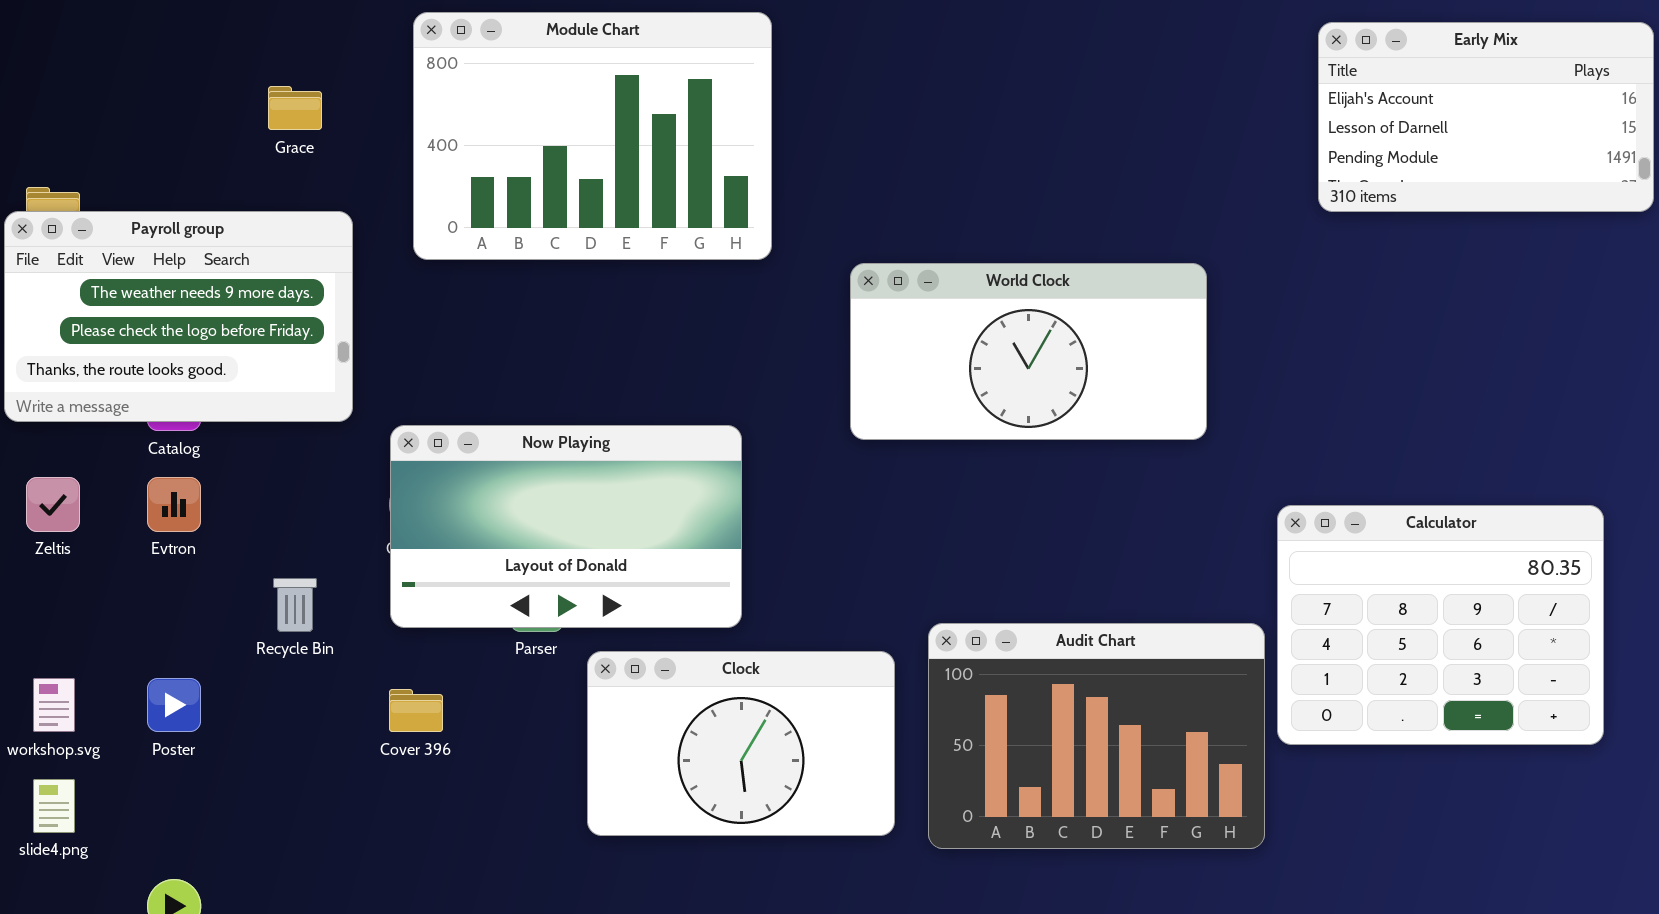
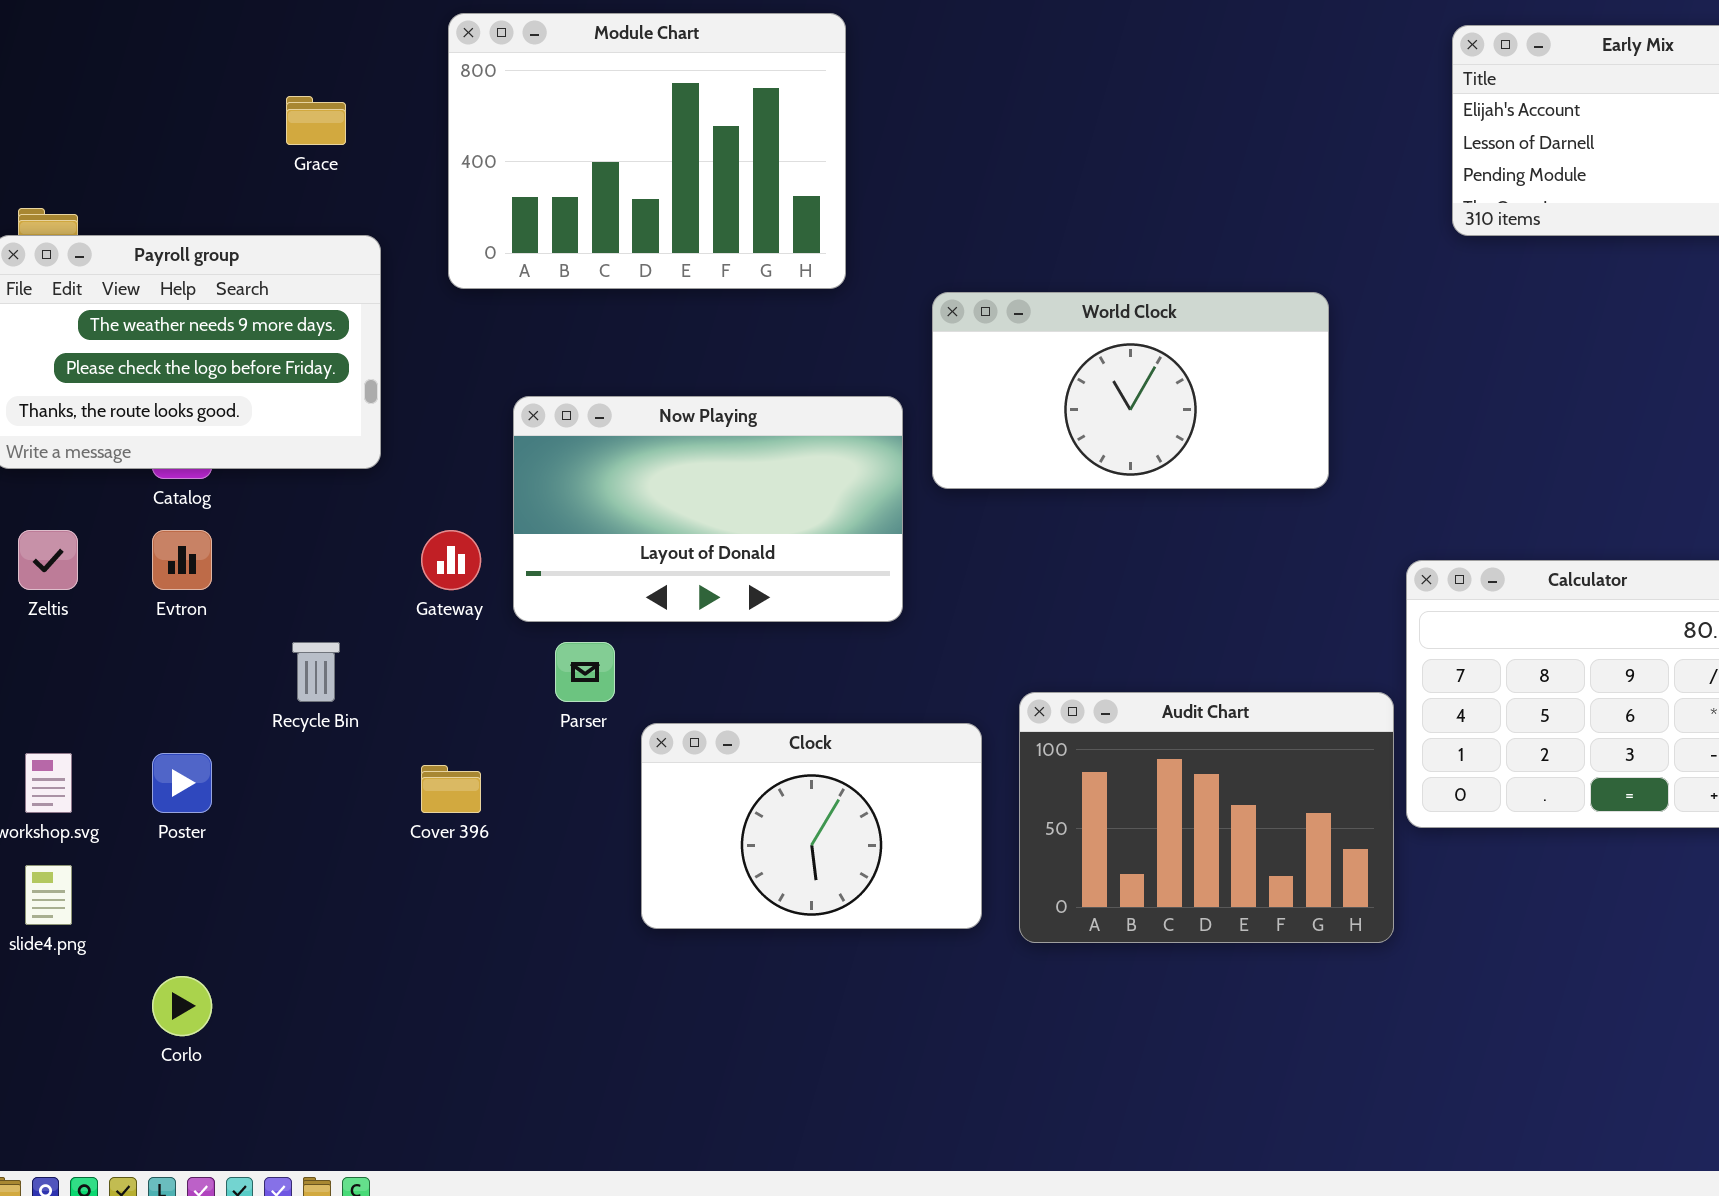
Now Playing: [390,425,742,628] -> [513,396,903,622], moved

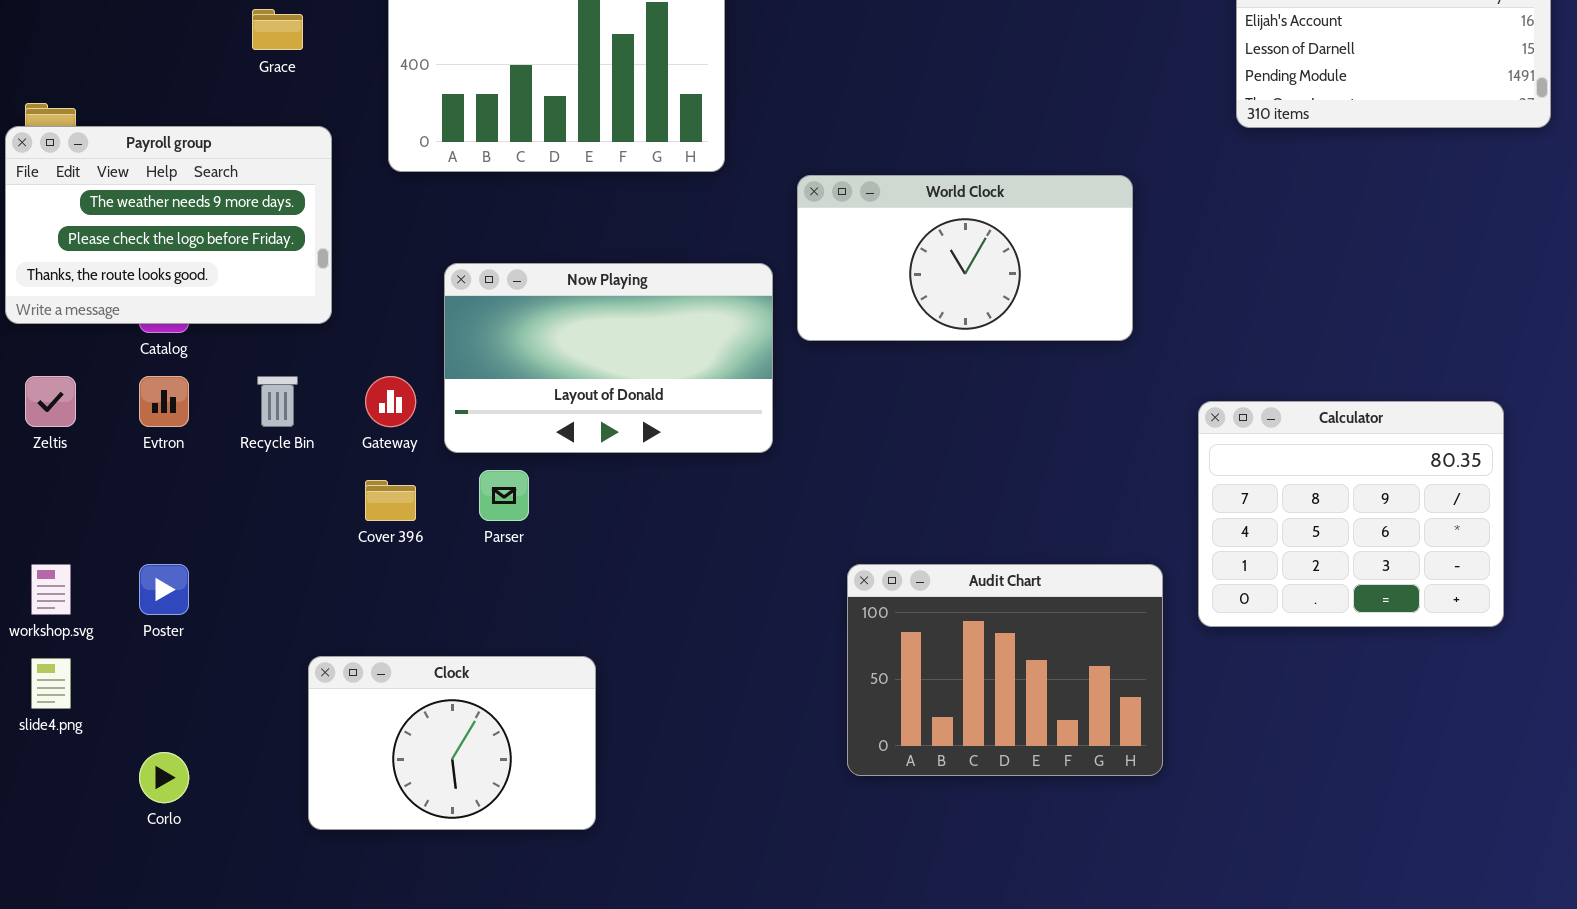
Recycle Bin: [292,642,340,702] -> [257,376,298,427], moved
Audit Chart: [1019,692,1394,943] -> [847,564,1163,776], moved
Clock: [641,723,982,929] -> [308,656,596,830], moved
Cover 396: [421,765,481,813] -> [365,480,416,521], moved

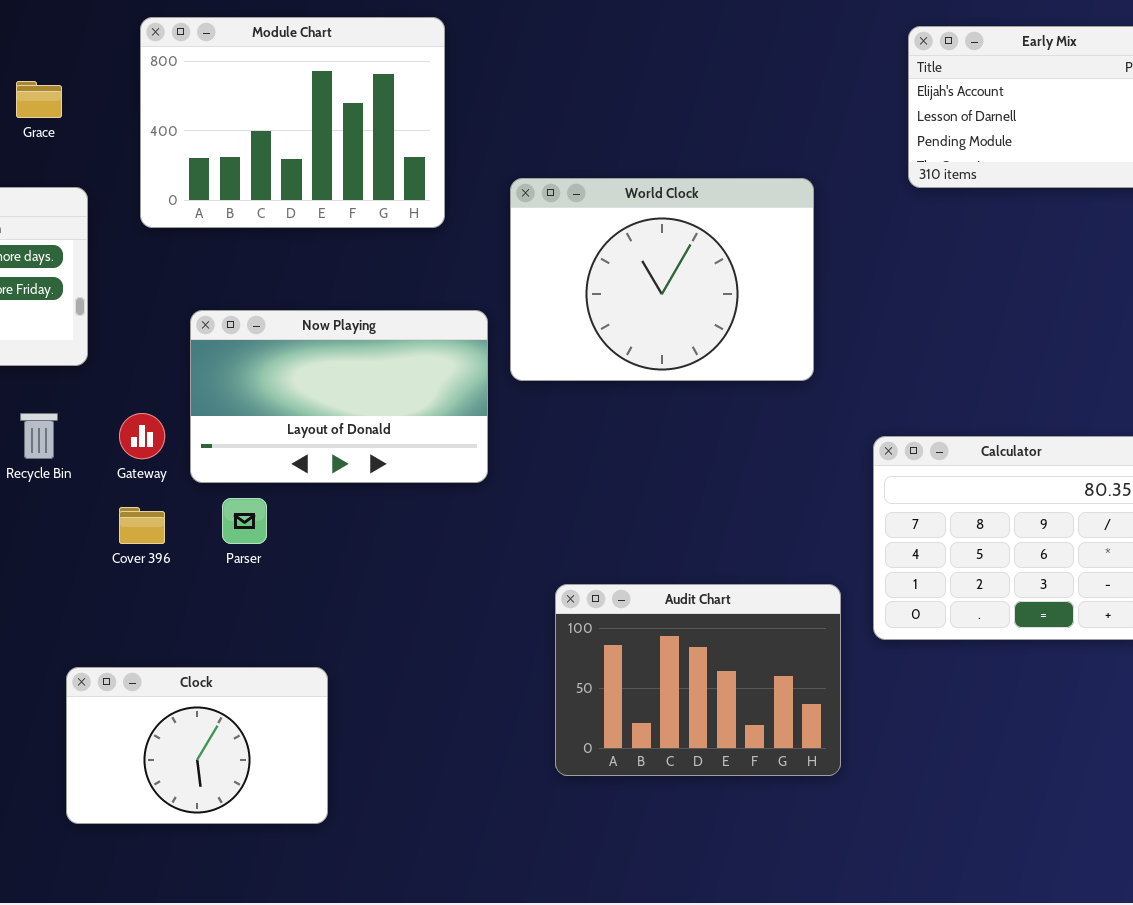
World Clock: [797,175,1133,341] -> [510,178,814,381], resized

